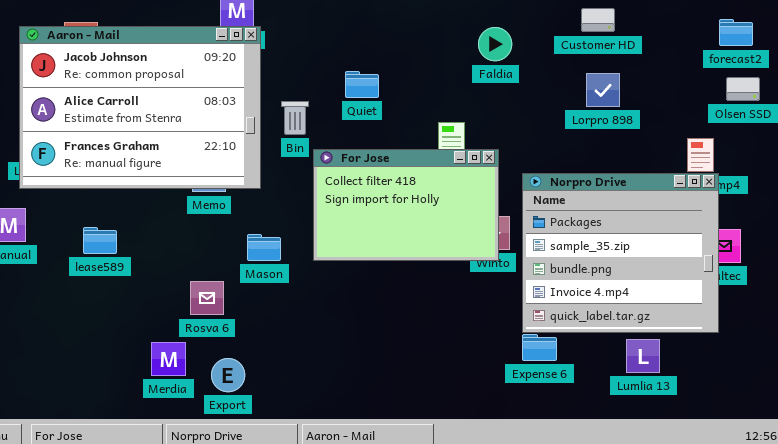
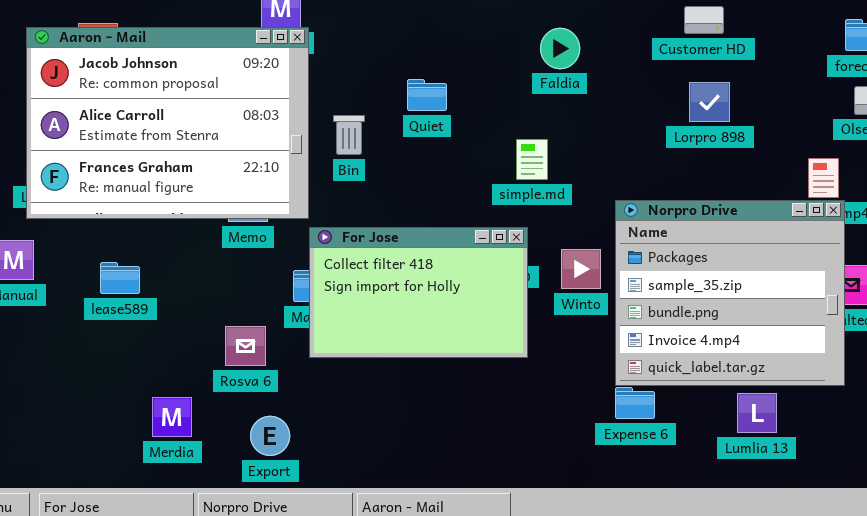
Faldia: [478,27,512,61] -> [540,28,580,69], moved
For Jose: [313,149,499,261] -> [309,227,528,358], moved
Merdia: [151,342,186,376] -> [152,397,192,437], moved

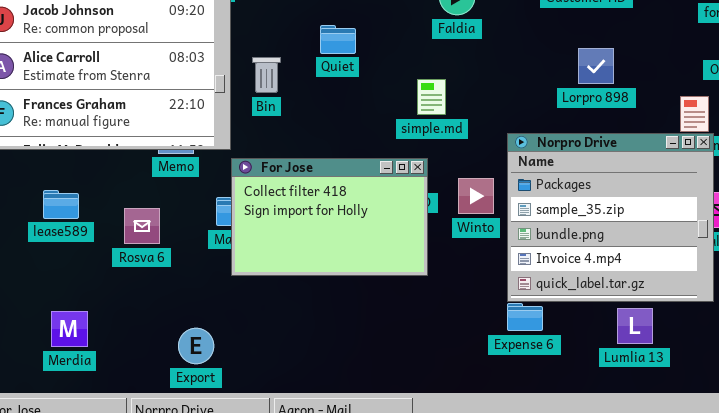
Lorpro 898: [689,82,730,122] -> [578,48,614,84], moved
Rosva 6: [225,326,266,366] -> [124,208,160,244], moved
Merdia: [152,397,192,437] -> [51,311,88,347], moved

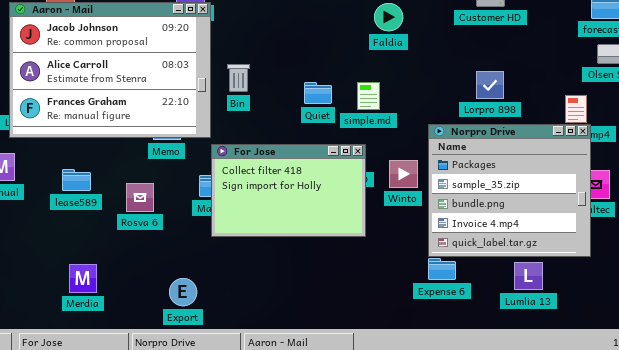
Quiet: [320,25,356,54] -> [304,82,332,104], moved
Lorpro 898: [578,48,614,84] -> [476,71,504,99], moved

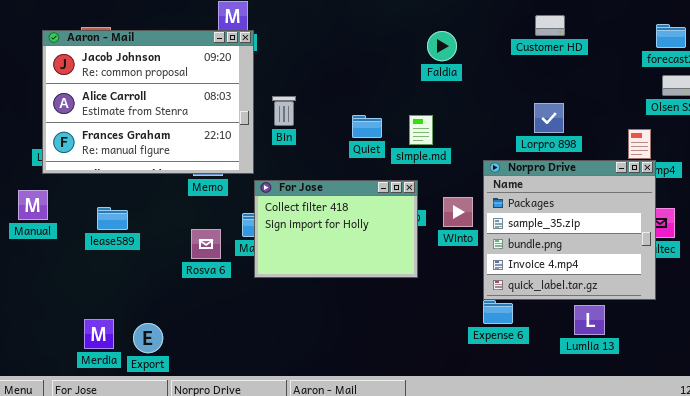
Rosva 6: [126,183,154,212] -> [191,229,221,259], moved
Merdia: [69,264,97,293] -> [84,319,114,349], moved
Export: [169,278,197,306] -> [133,323,163,353], moved

